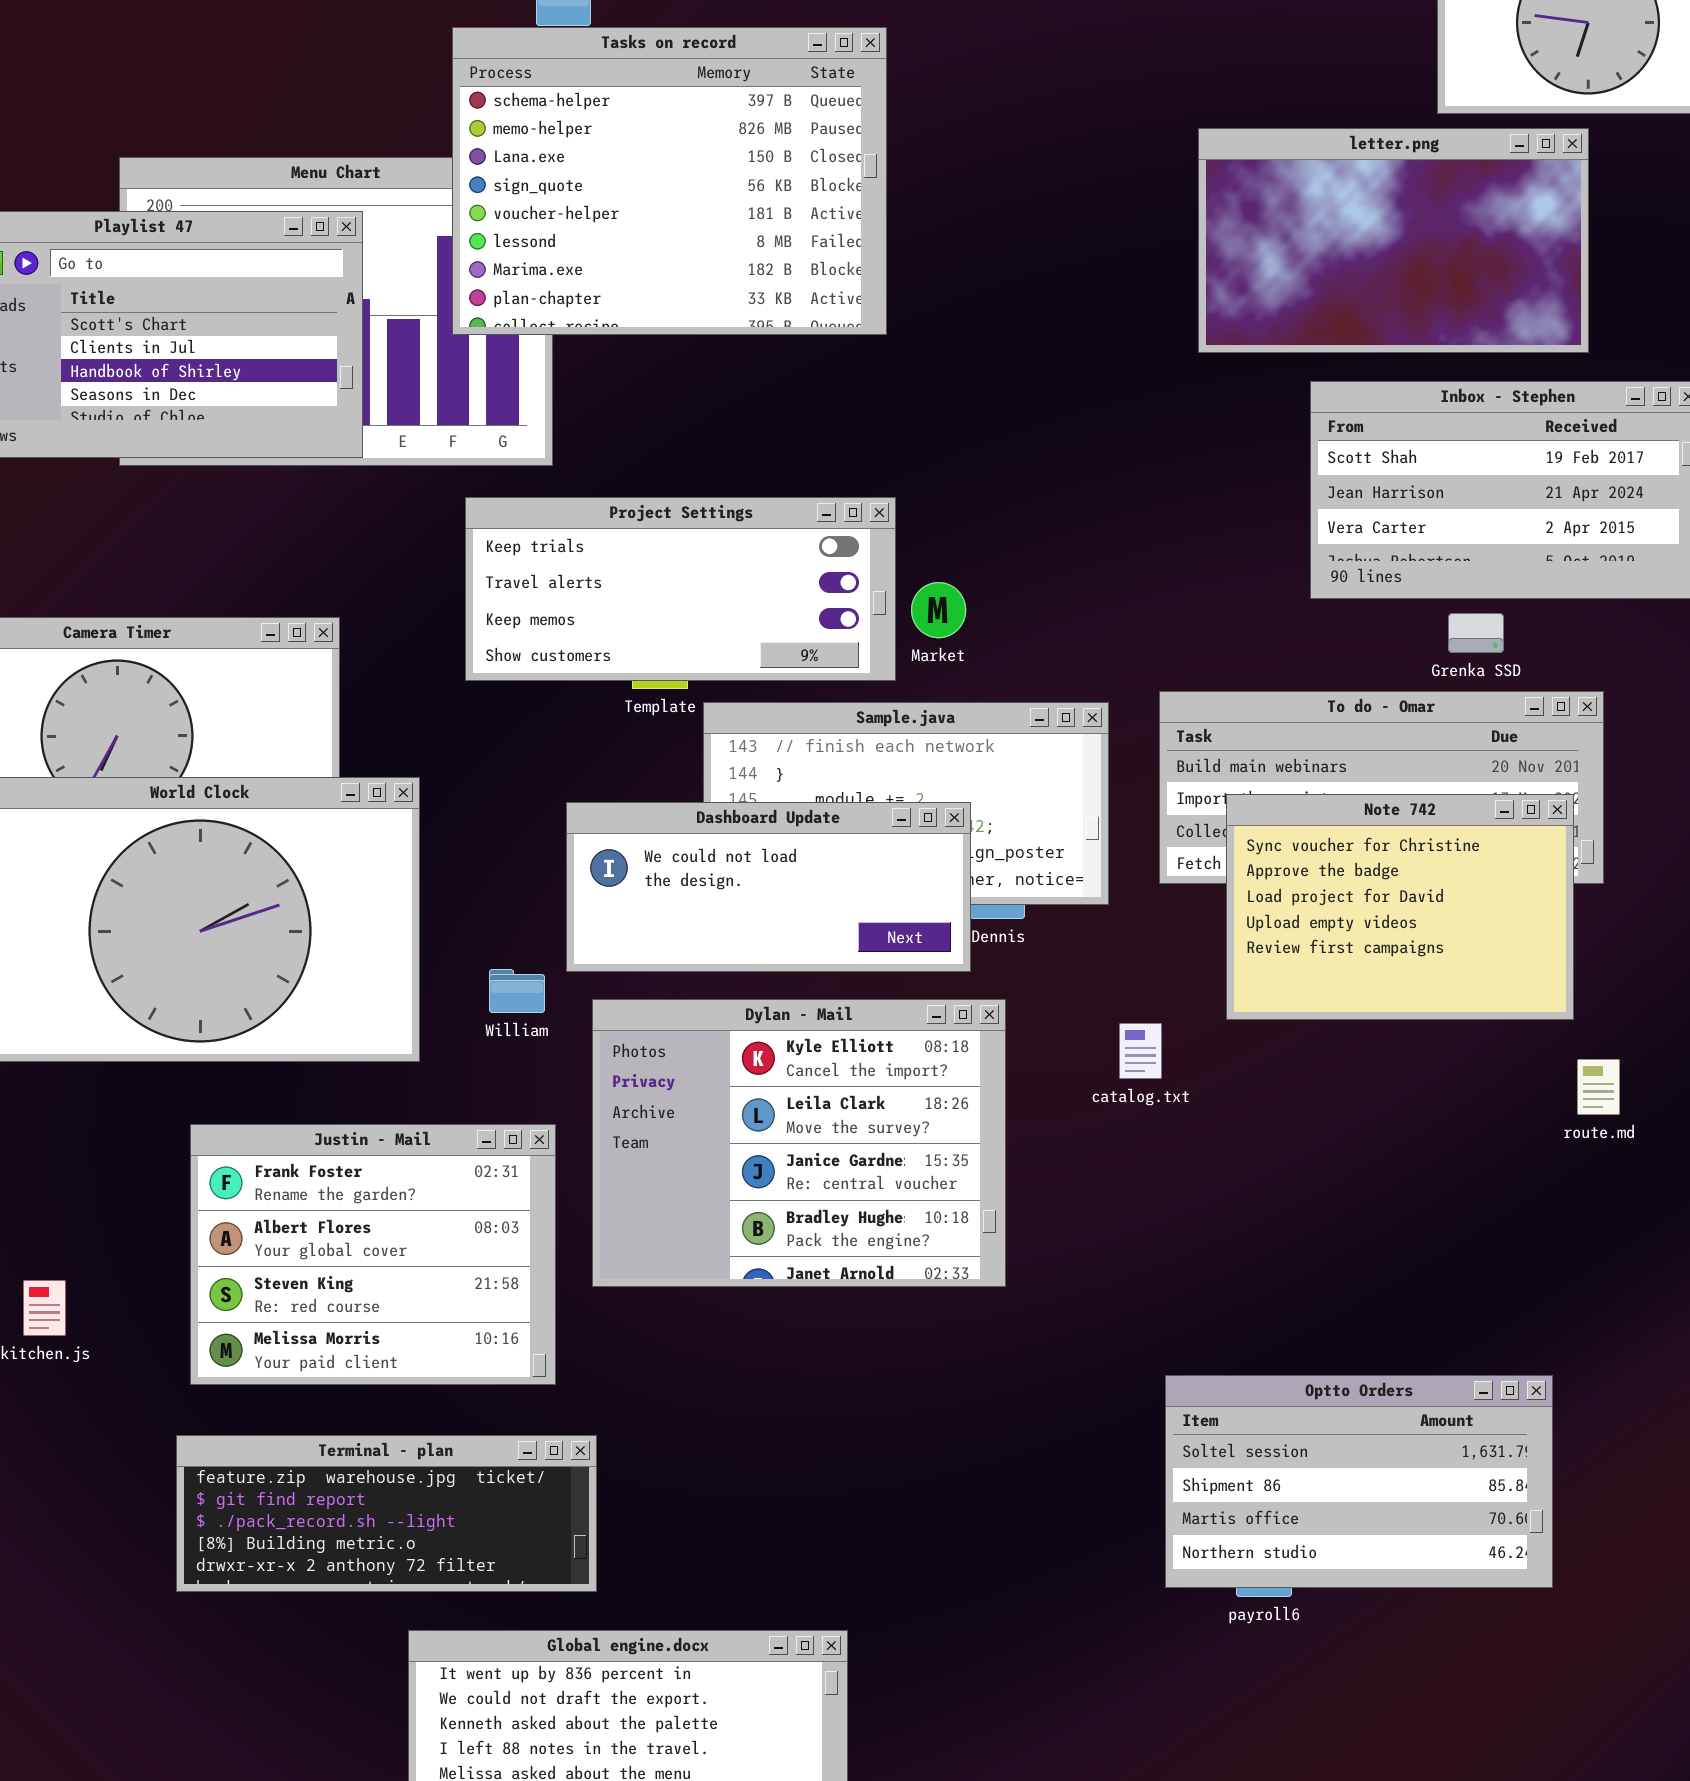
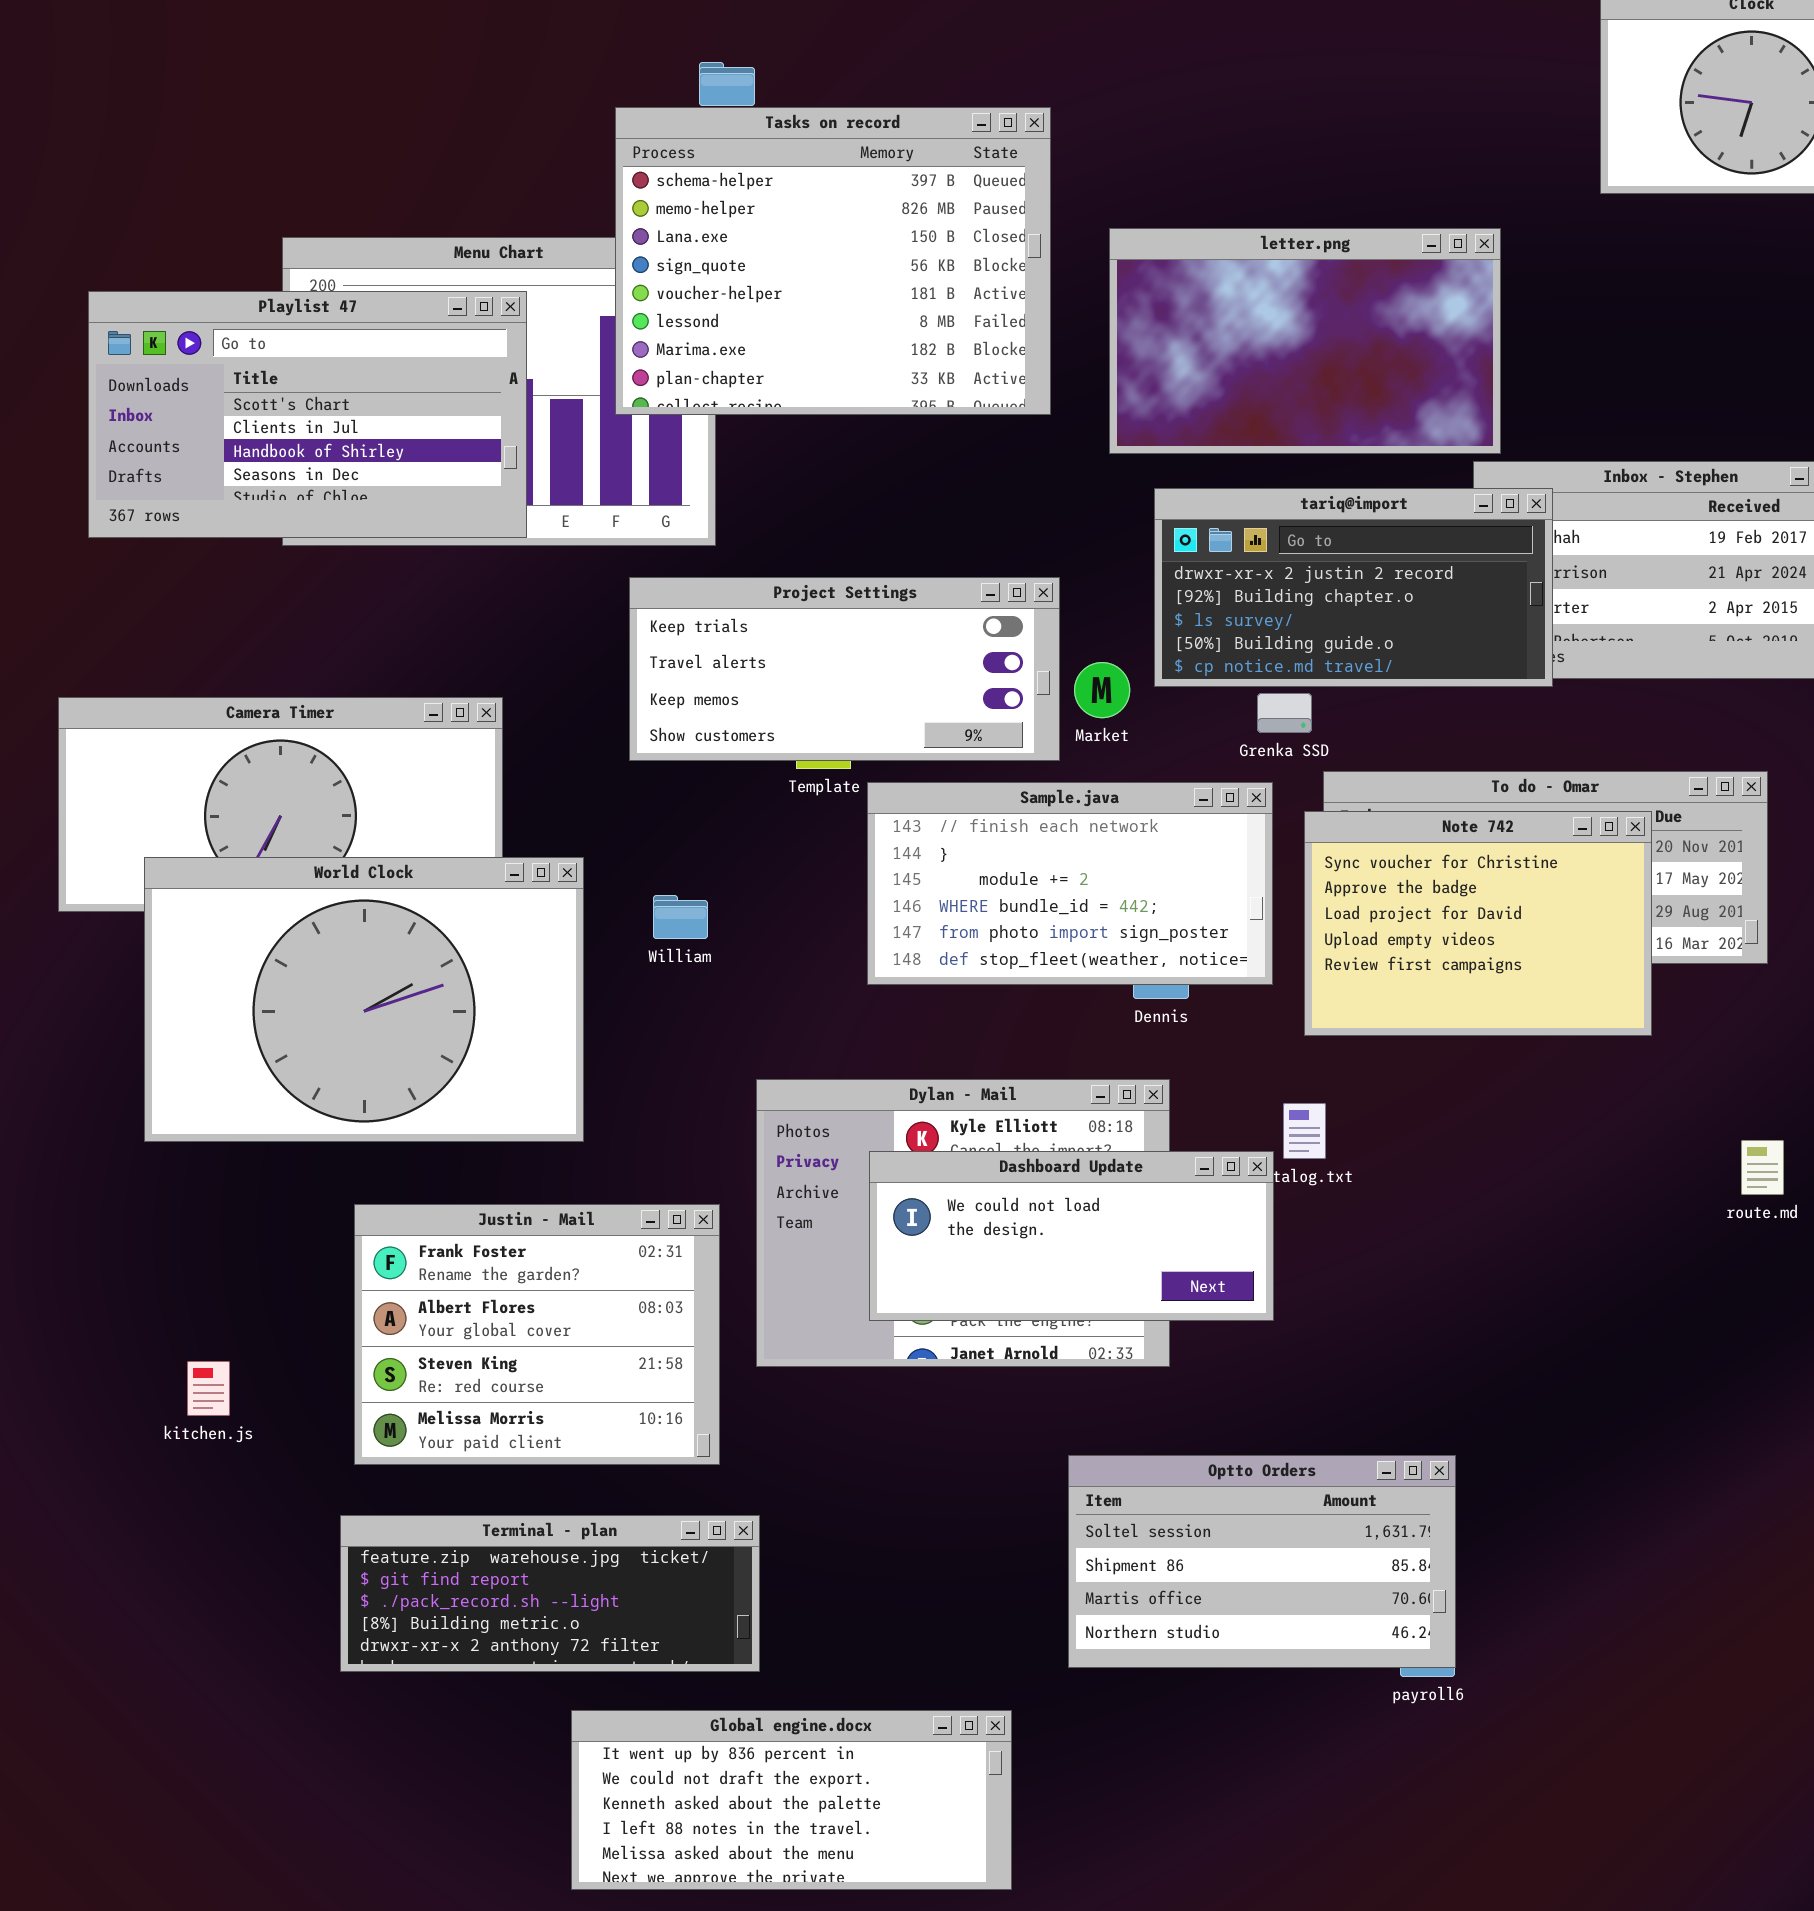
letter.png: [1198,128,1589,353] -> [1109,228,1501,454], moved
tariq@import: none -> [1154,488,1553,687], opened
Grenka SSD: [1448,613,1504,653] -> [1257,693,1312,733], moved
Note 742: [1226,794,1574,1020] -> [1304,811,1652,1036], moved
Dashboard Update: [566,802,971,972] -> [869,1151,1274,1321], moved
William: [489,969,545,1013] -> [653,895,708,939], moved
Optto Orders: [1165,1375,1553,1588] -> [1068,1455,1456,1668], moved

